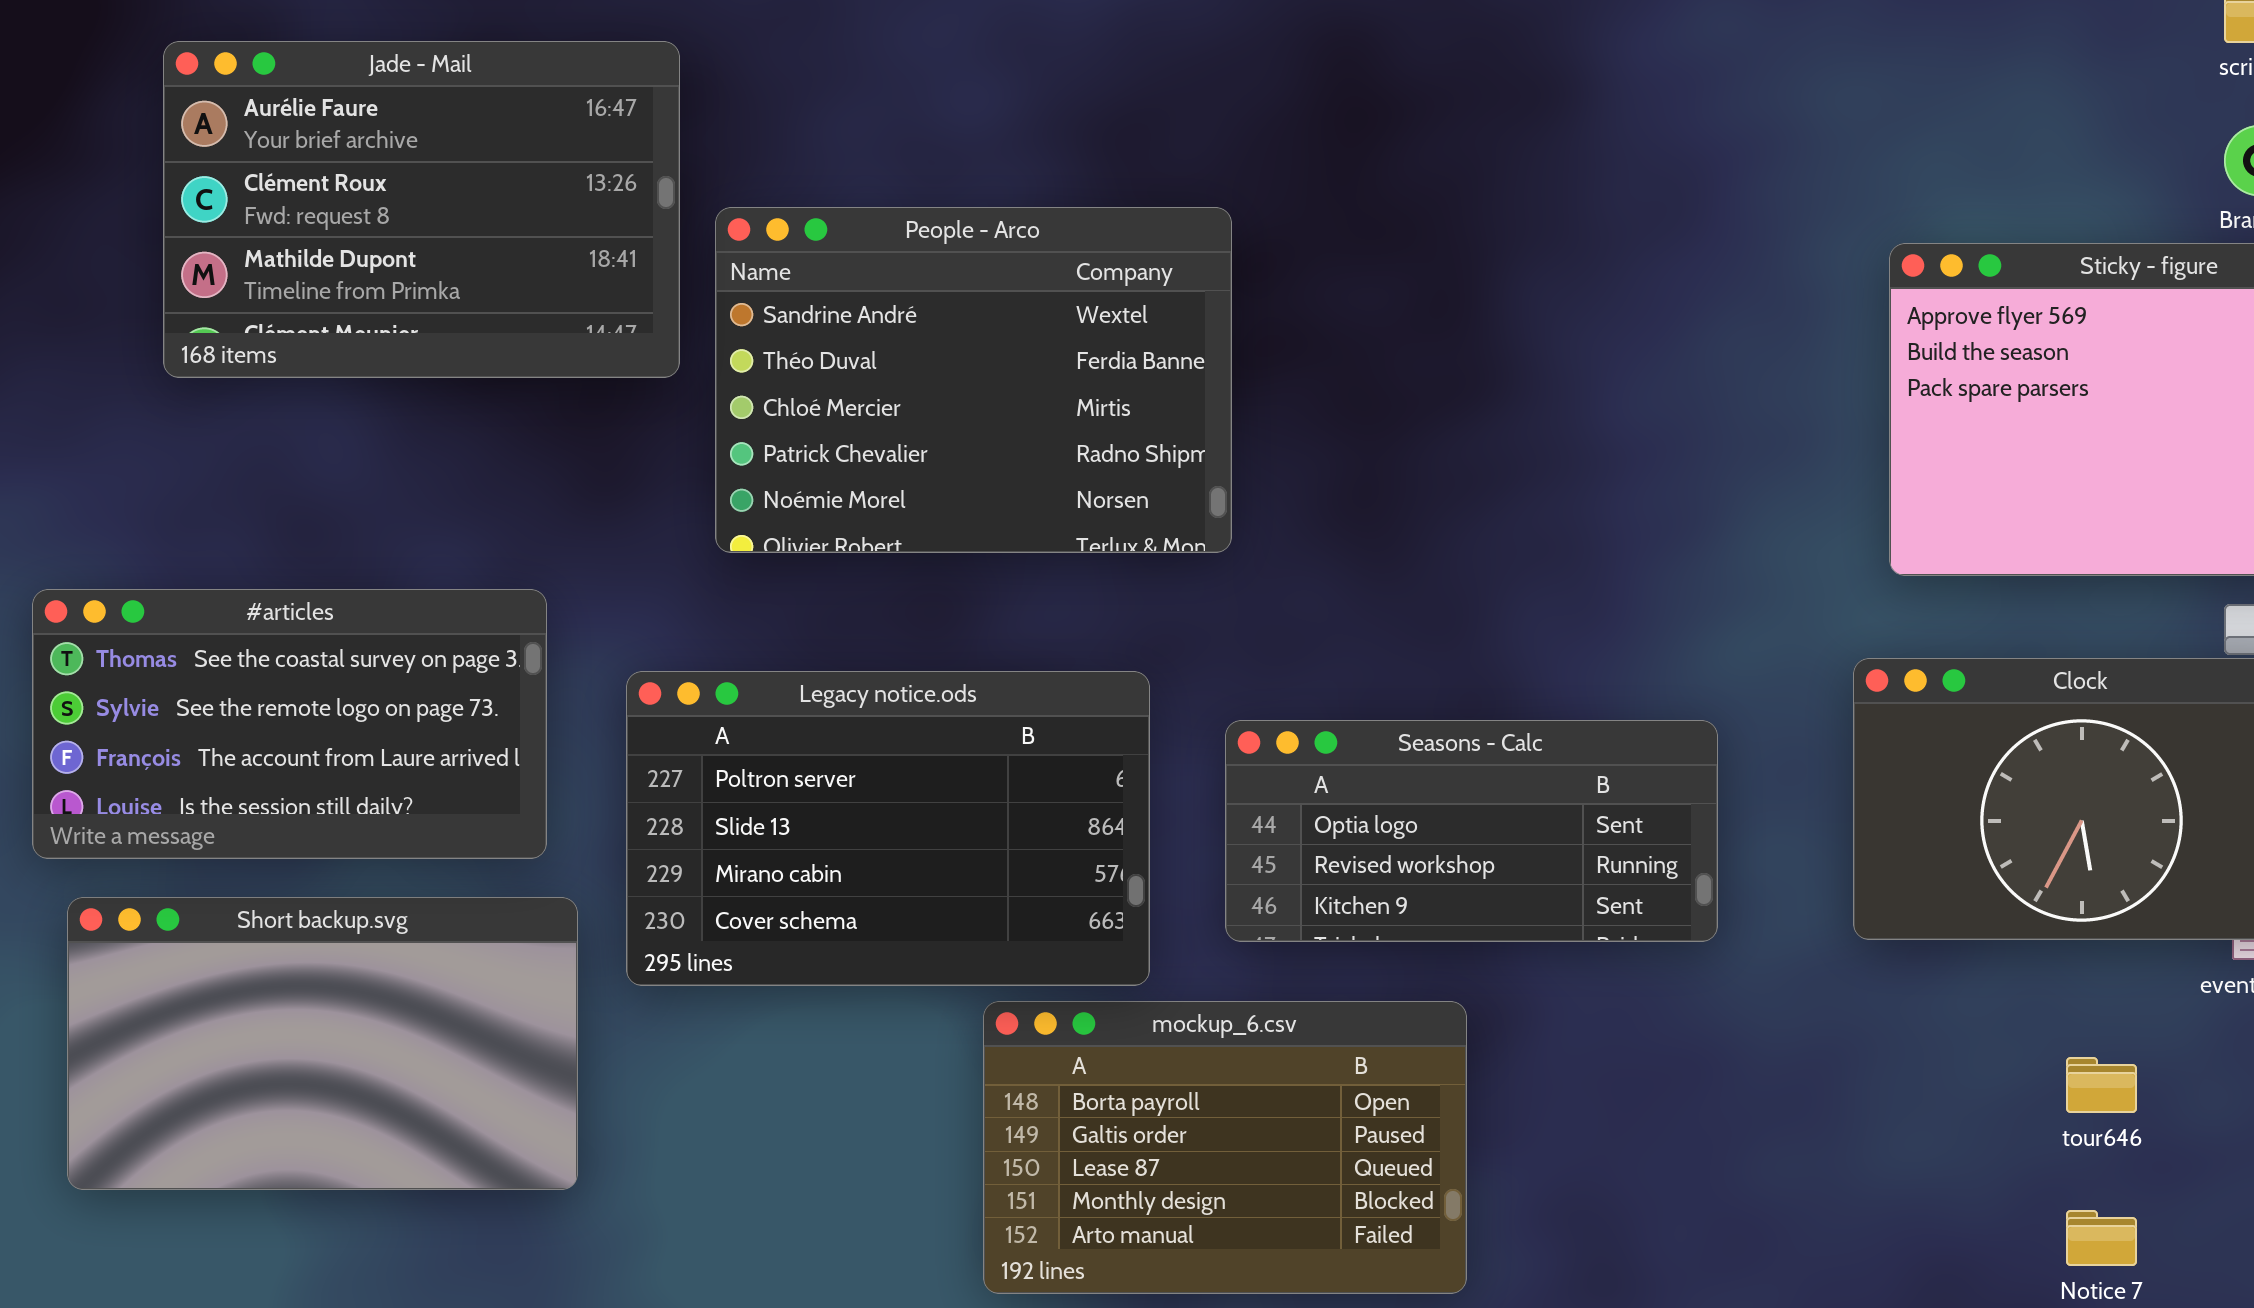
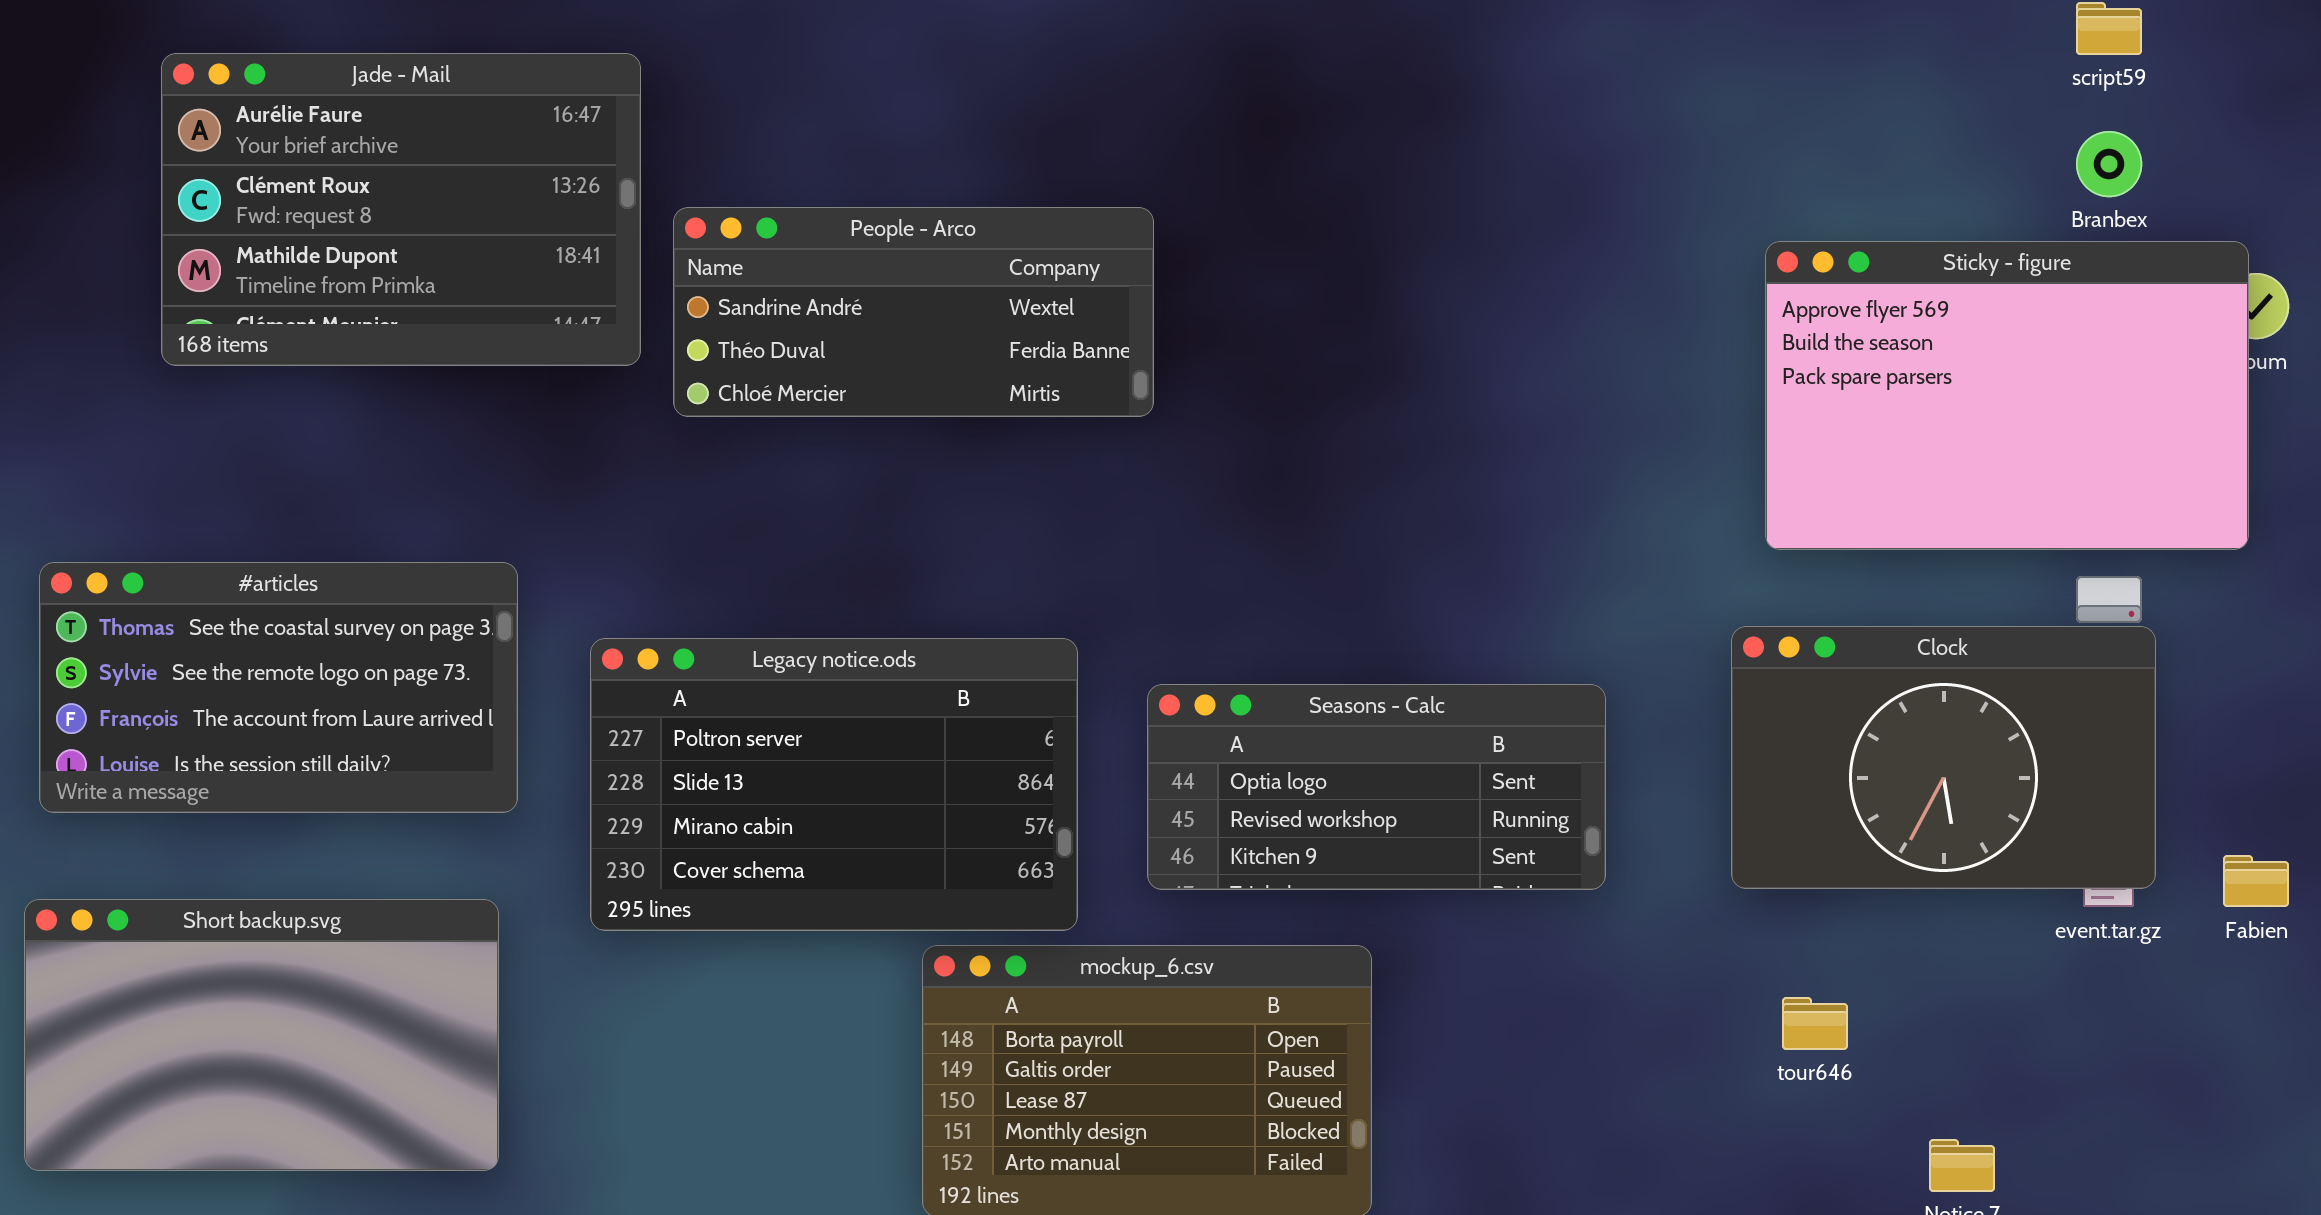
People - Arco: [715,207,1232,553] -> [673,207,1154,417], resized
Short backup.svg: [67,897,578,1190] -> [24,899,499,1171], moved
tour646: [2066,1057,2137,1113] -> [1782,997,1848,1050], moved

